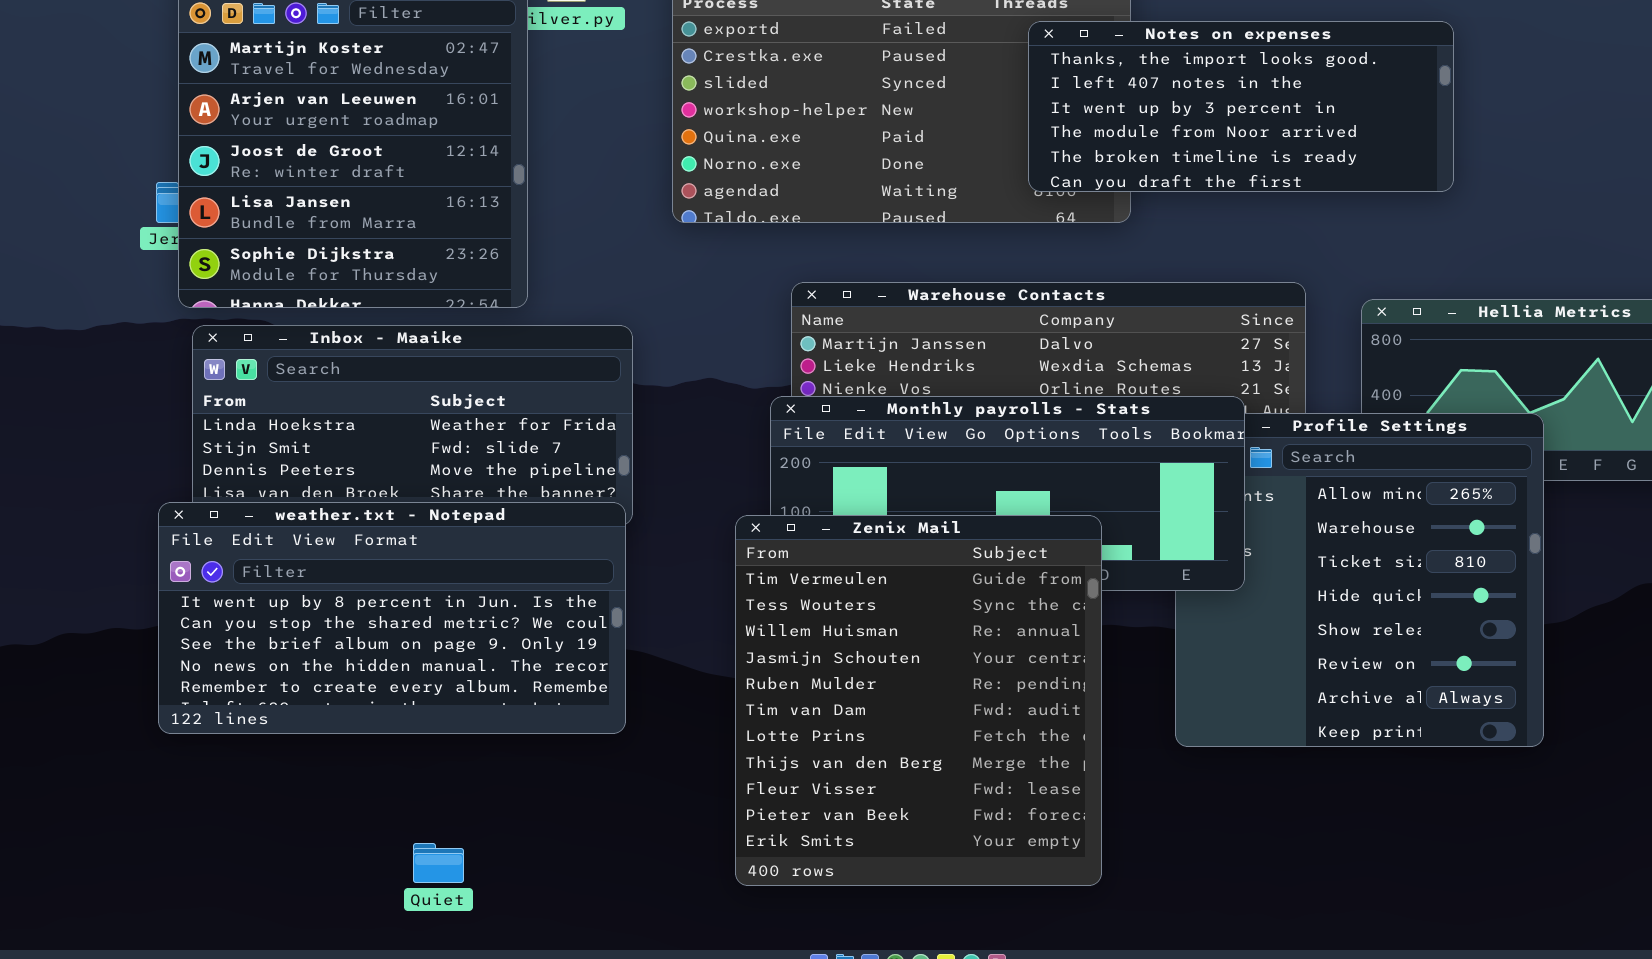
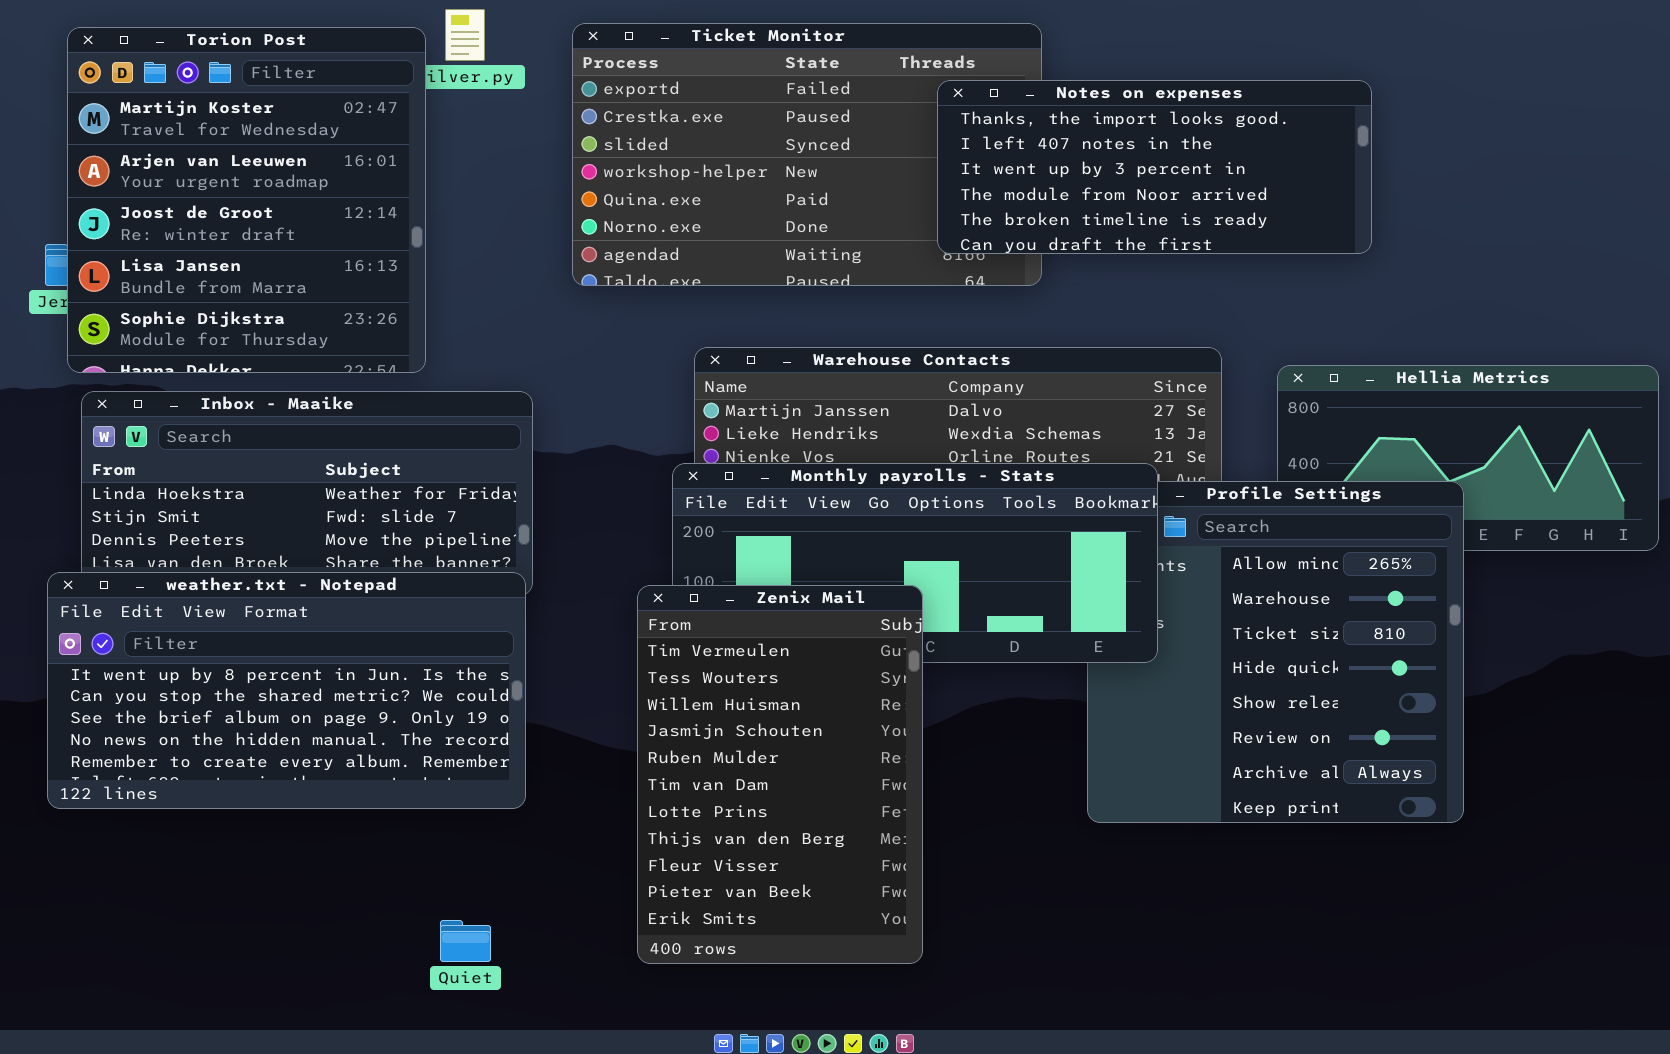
Zenix Mail: [735,515,1102,886] -> [637,585,923,964], resized
Quiet: [413,843,464,883] -> [440,920,491,962], moved

